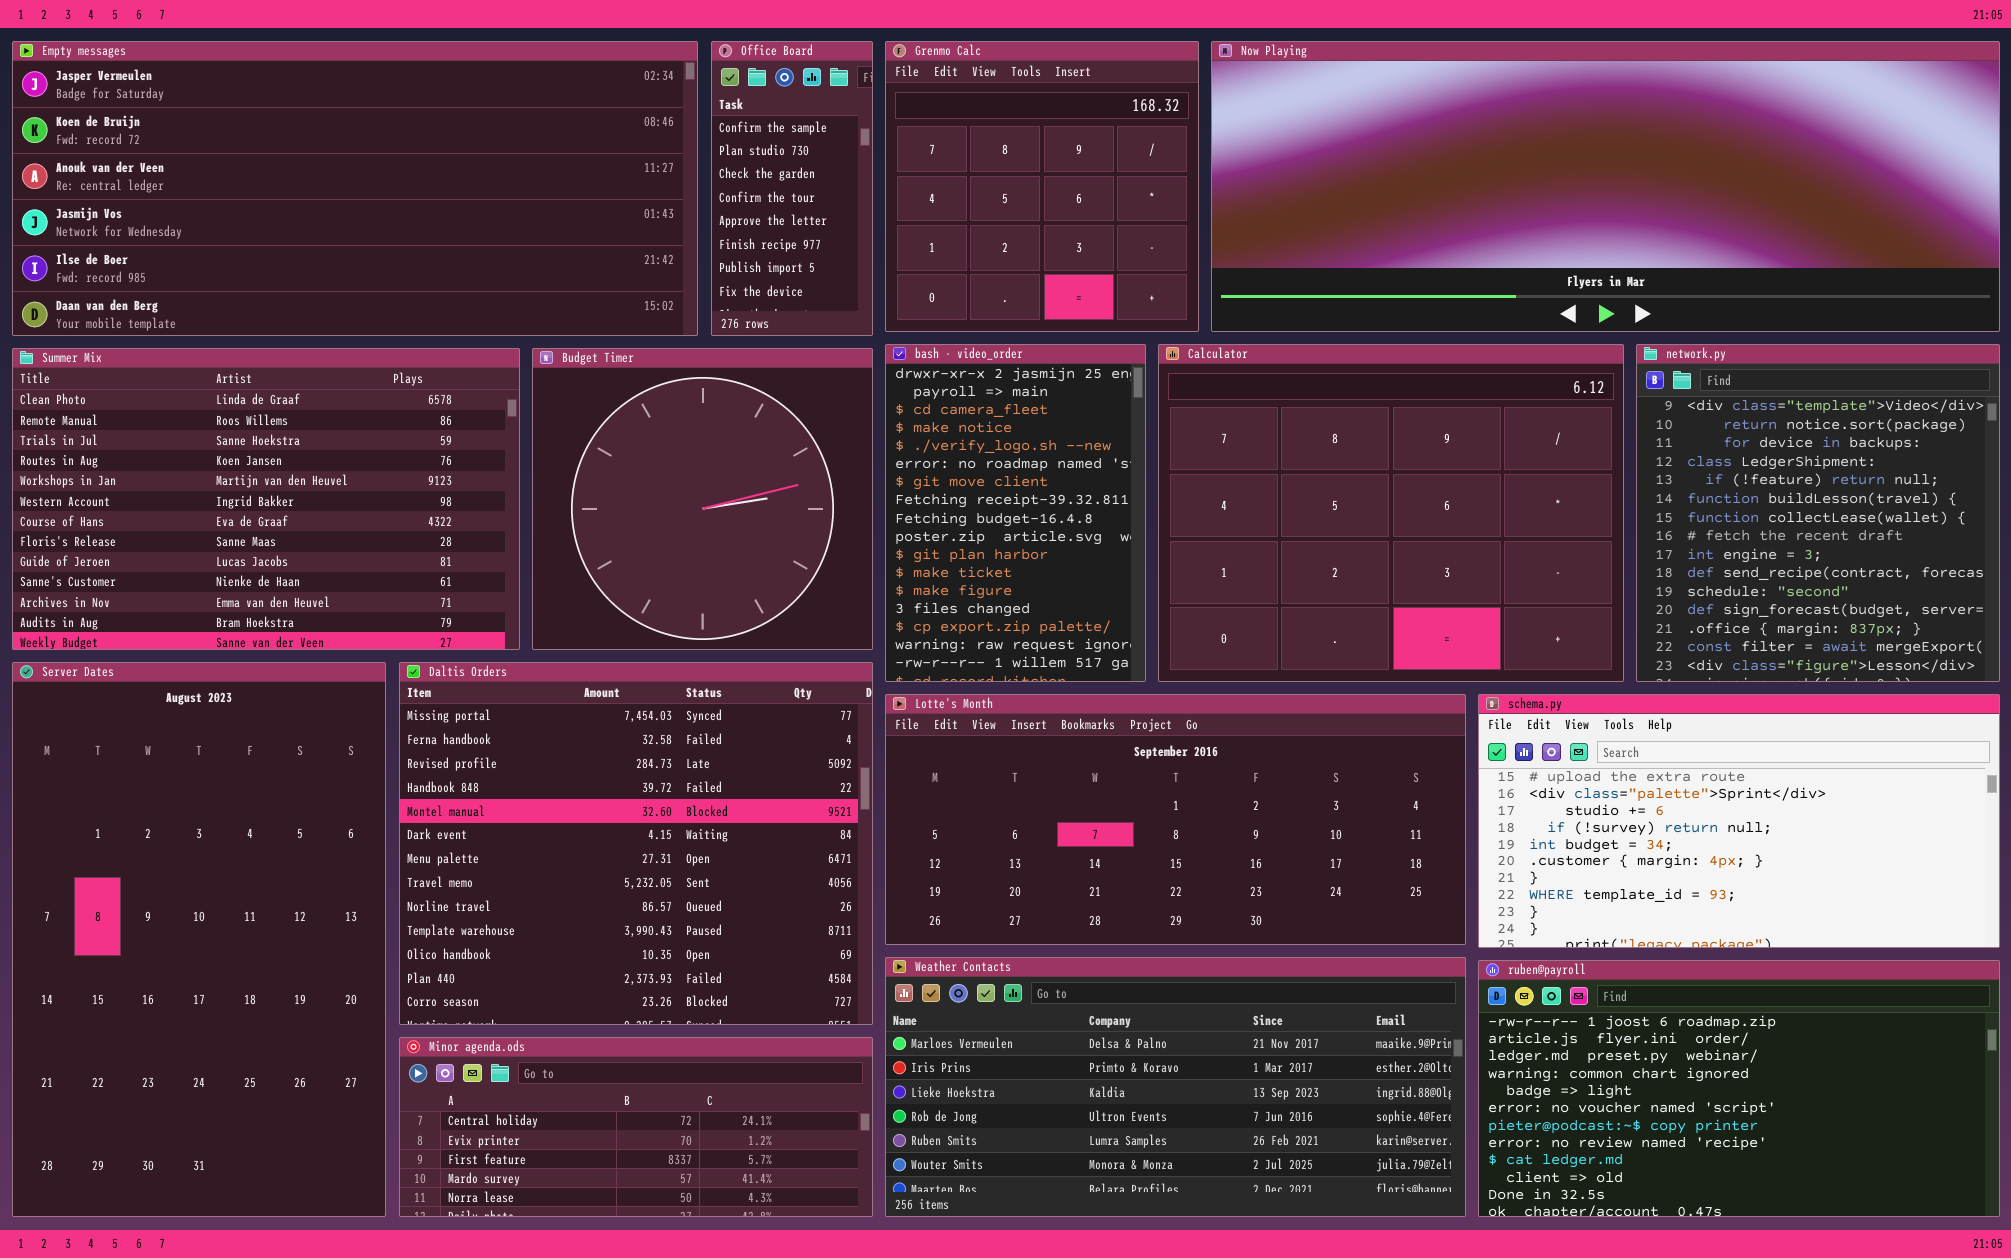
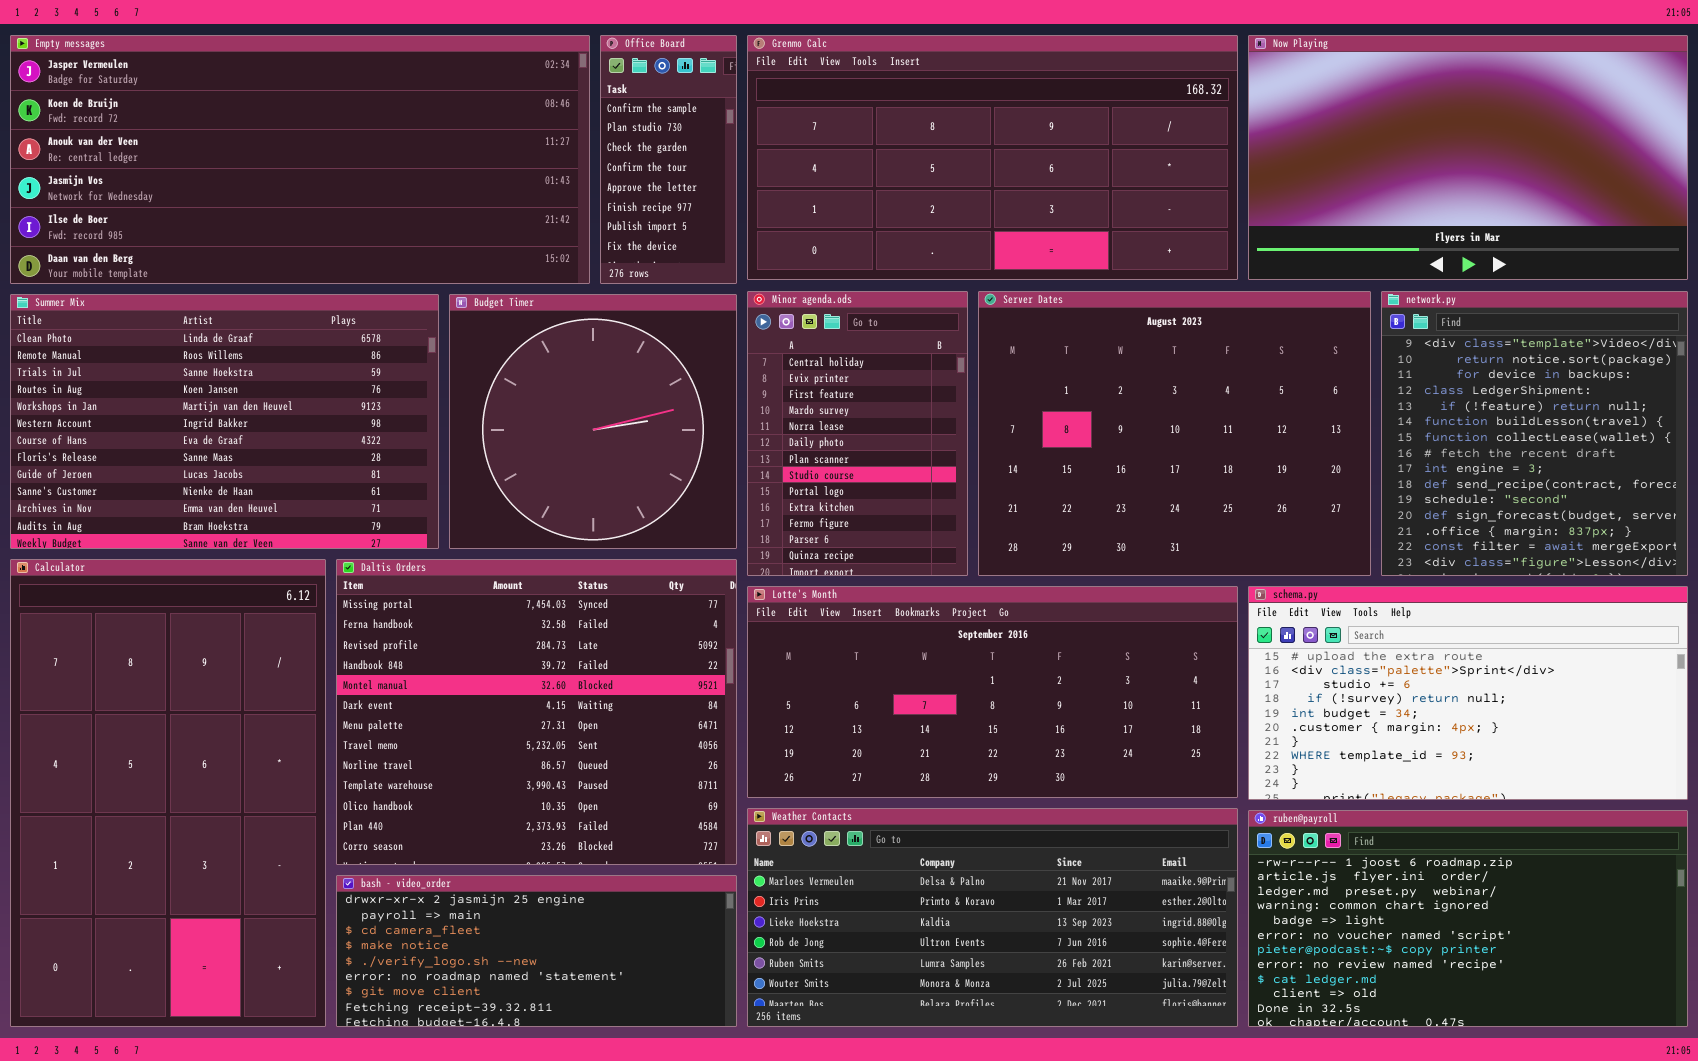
Grenmo Calc: [885,41,1199,332] -> [747,35,1238,280], resized
Now Playing: [1211,41,2000,332] -> [1248,35,1688,280], resized
bash - video_order: [885,344,1146,682] -> [336,875,737,1027], moved, resized
Calculator: [1158,344,1624,682] -> [10,559,326,1027], moved, resized
Server Dates: [12,662,386,1217] -> [978,291,1371,576], moved, resized
Minor agenda.ods: [399,1037,873,1217] -> [747,291,968,576], moved, resized

